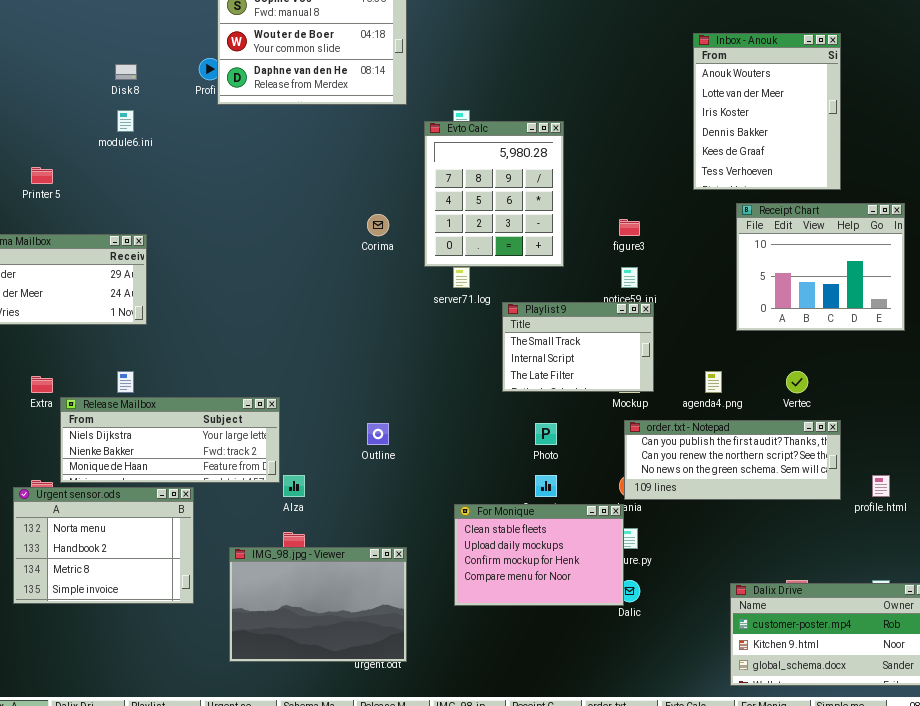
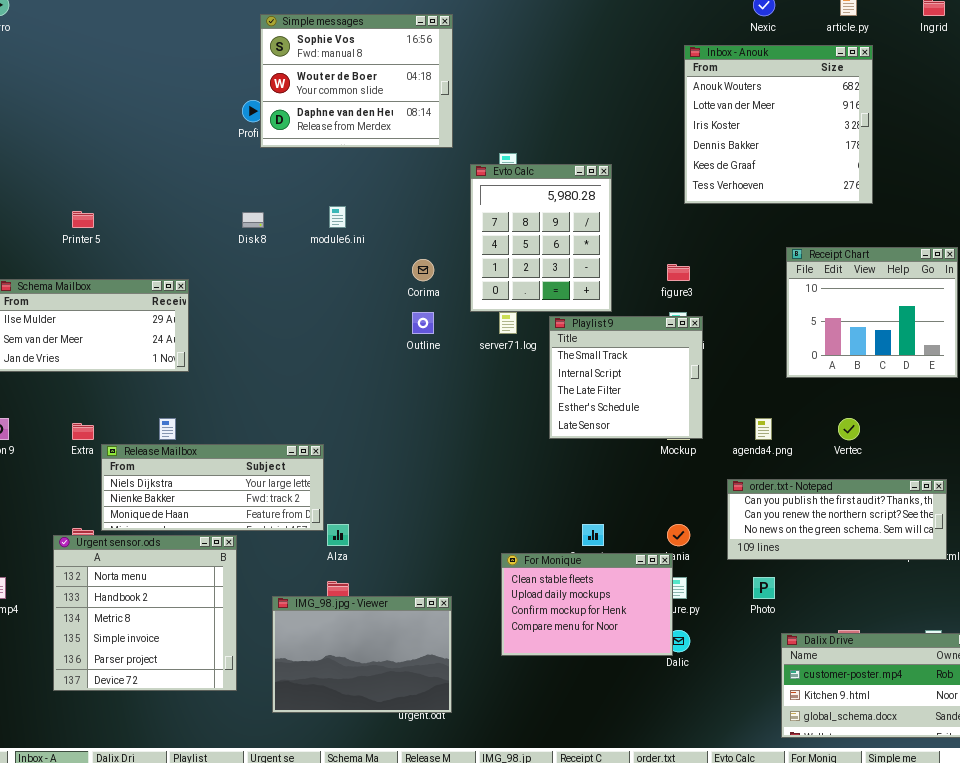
Inbox - Anouk: [693,33,841,190] -> [684,45,873,204], moved, resized
Disk 8: [115,64,137,80] -> [242,212,264,228], moved
module6.ini: [117,110,134,132] -> [329,206,346,228], moved
Playlist 9: [502,302,654,392] -> [549,316,703,439], resized
order.txt - Notepad: [624,420,841,500] -> [727,479,947,560], moved
Outline: [367,423,389,445] -> [412,312,434,334], moved
Photo: [535,423,557,445] -> [753,577,775,599], moved
Urgent sensor.ods: [13,487,194,604] -> [53,535,237,691], resized

